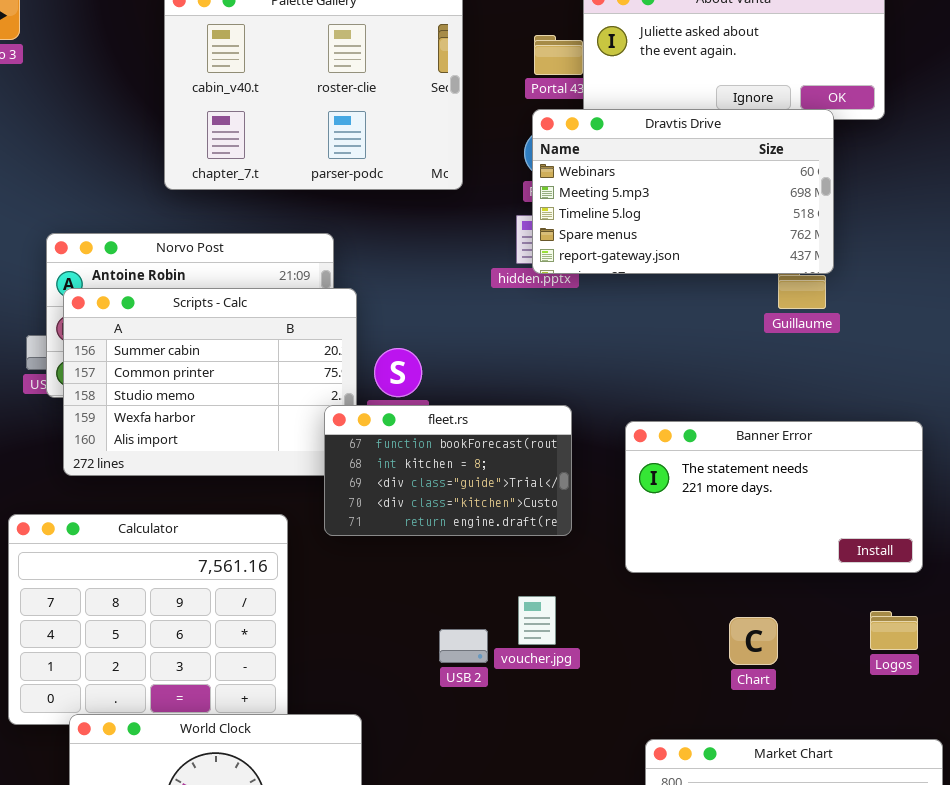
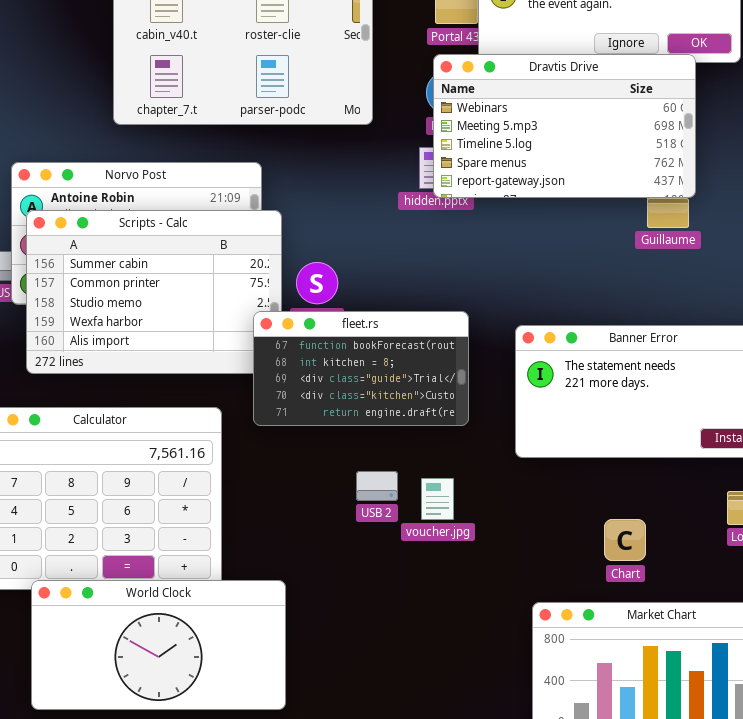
Chart: [729,617,778,665] -> [604,519,646,561], moved
USB 2: [439,629,488,663] -> [356,471,398,501], moved

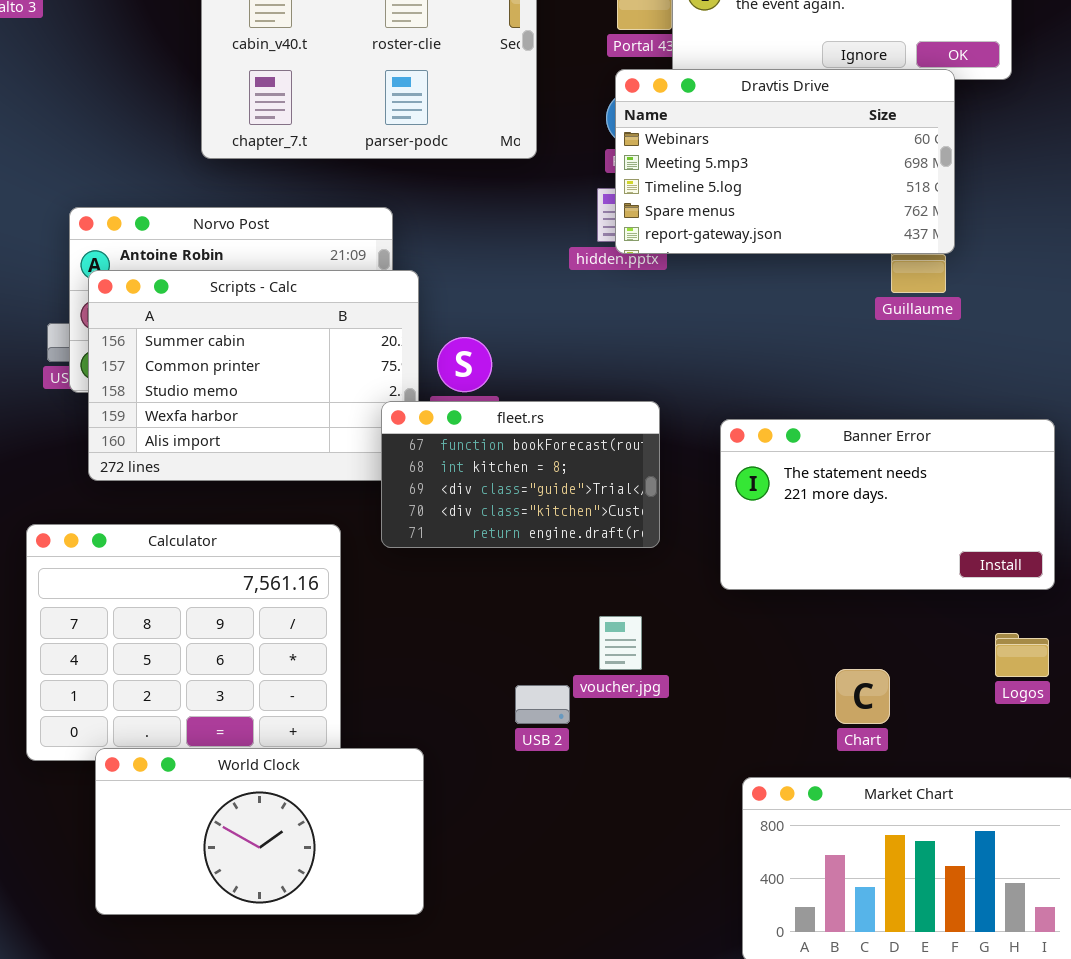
USB 2: [356,471,398,501] -> [515,685,570,724], moved

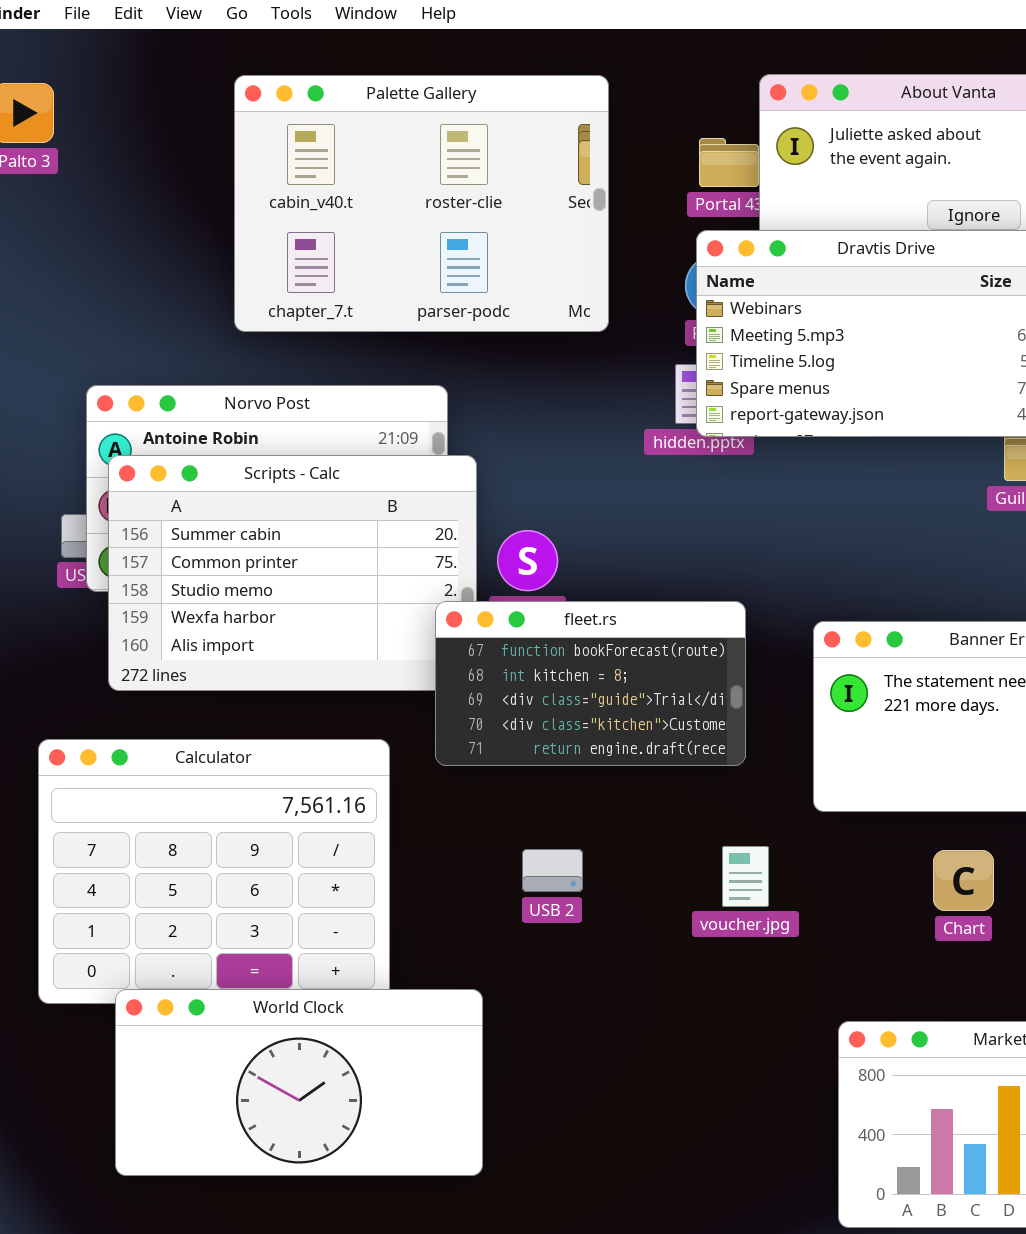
voucher.jpg: [599,616,642,670] -> [722,846,769,907], moved
Chart: [835,669,890,724] -> [933,850,994,911], moved
USB 2: [515,685,570,724] -> [522,849,583,892], moved

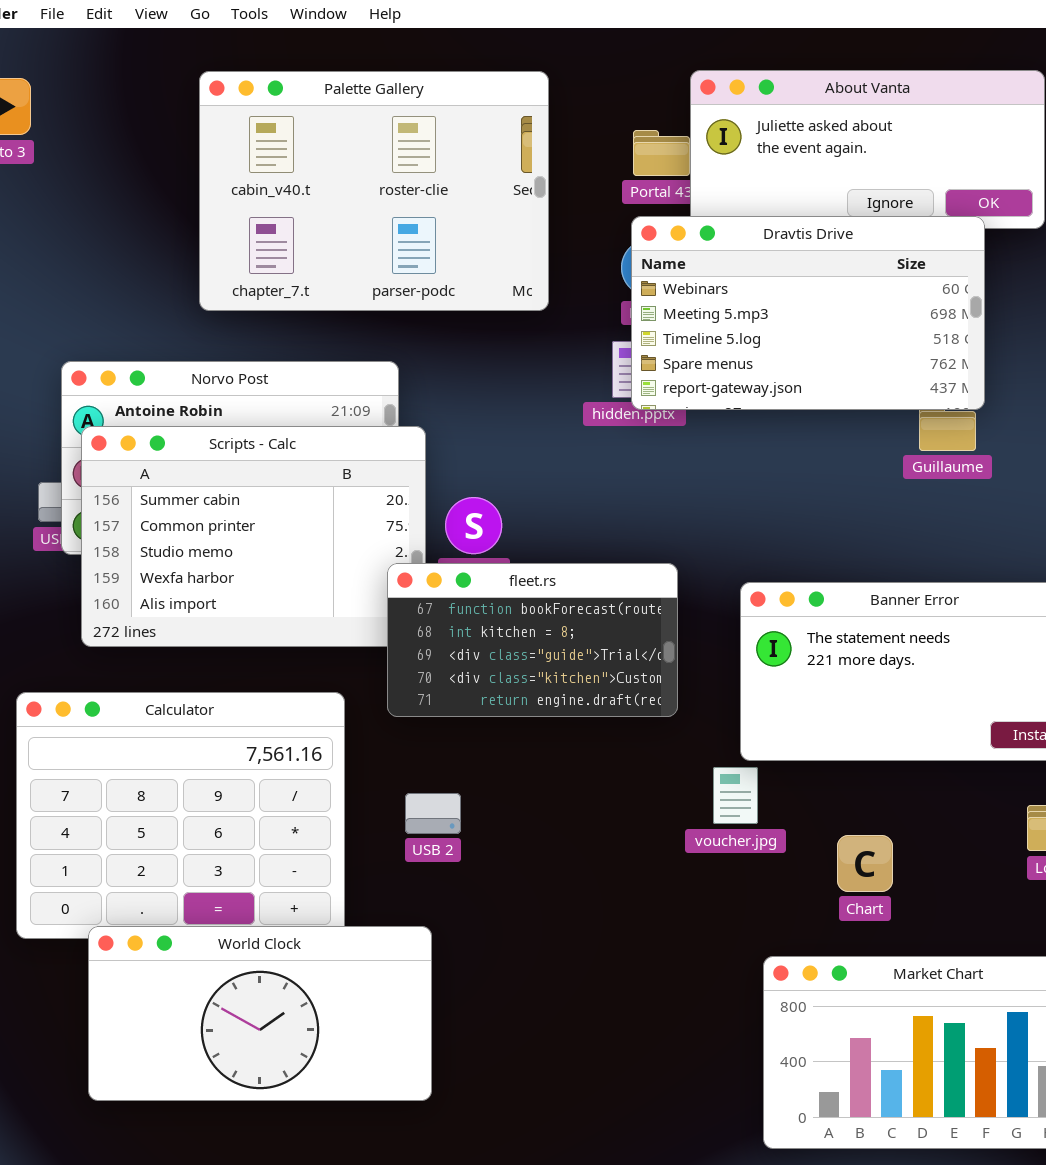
voucher.jpg: [722,846,769,907] -> [713,767,758,824], moved
USB 2: [522,849,583,892] -> [405,793,461,834], moved
Chart: [933,850,994,911] -> [837,835,893,892], moved

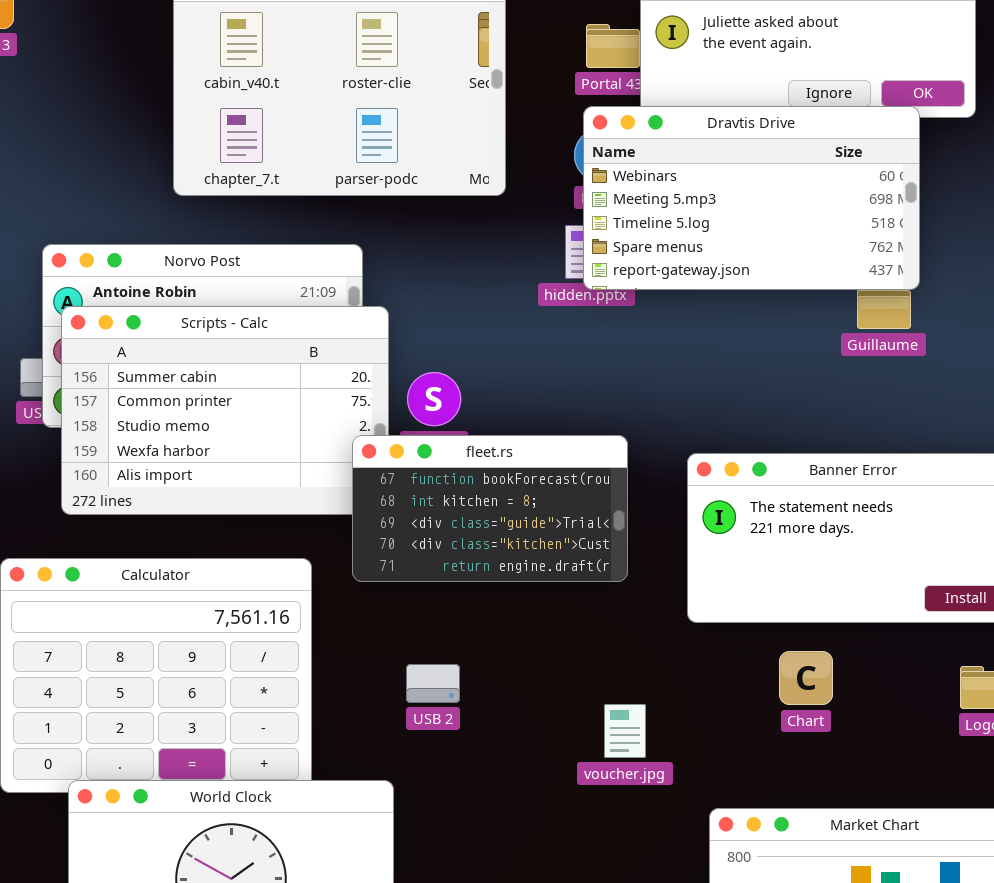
voucher.jpg: [713,767,758,824] -> [604,704,646,758], moved
USB 2: [405,793,461,834] -> [406,664,460,703], moved
Chart: [837,835,893,892] -> [779,651,833,705], moved

